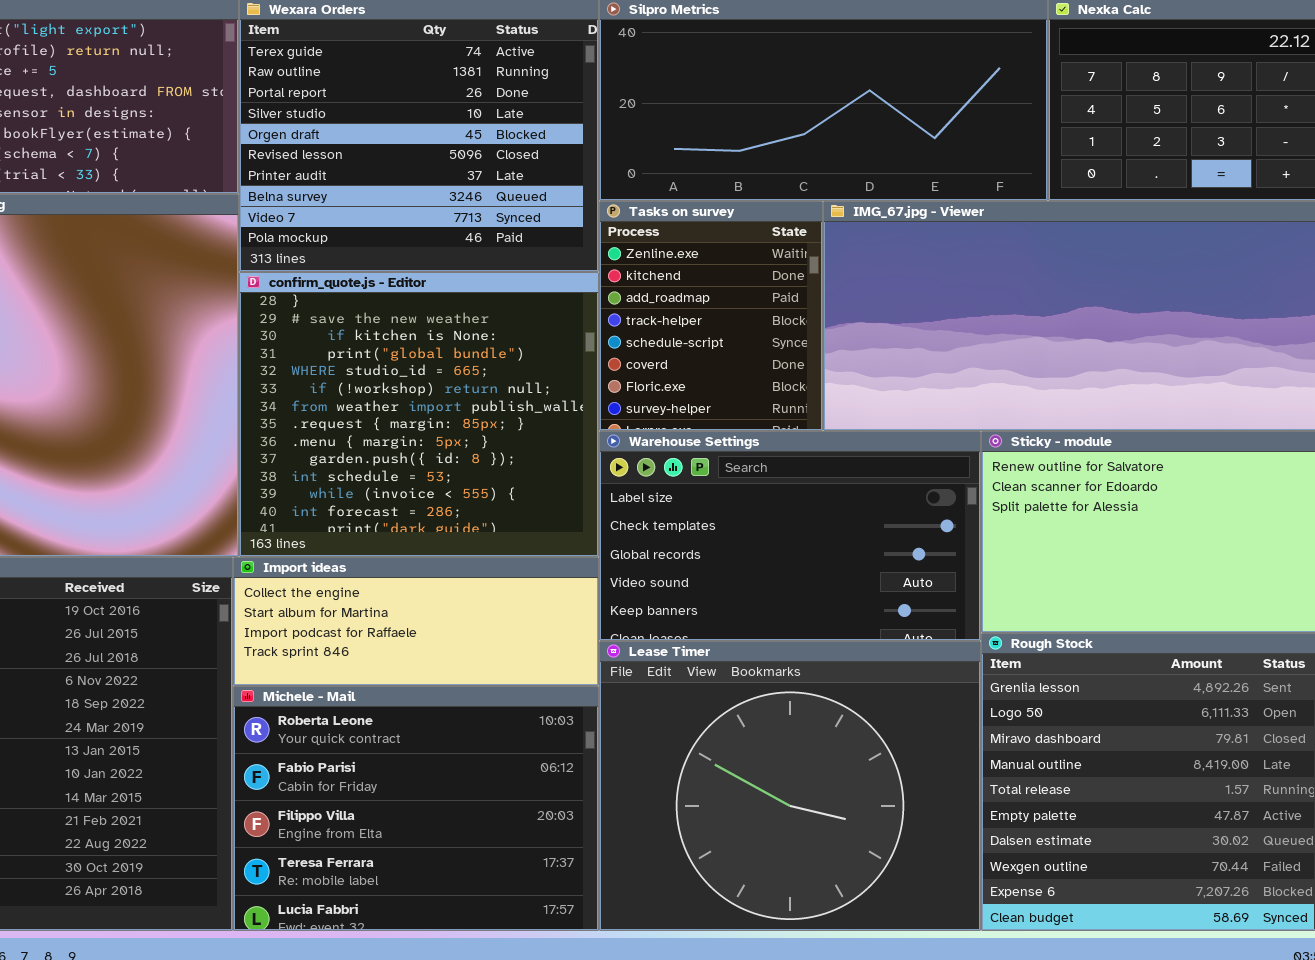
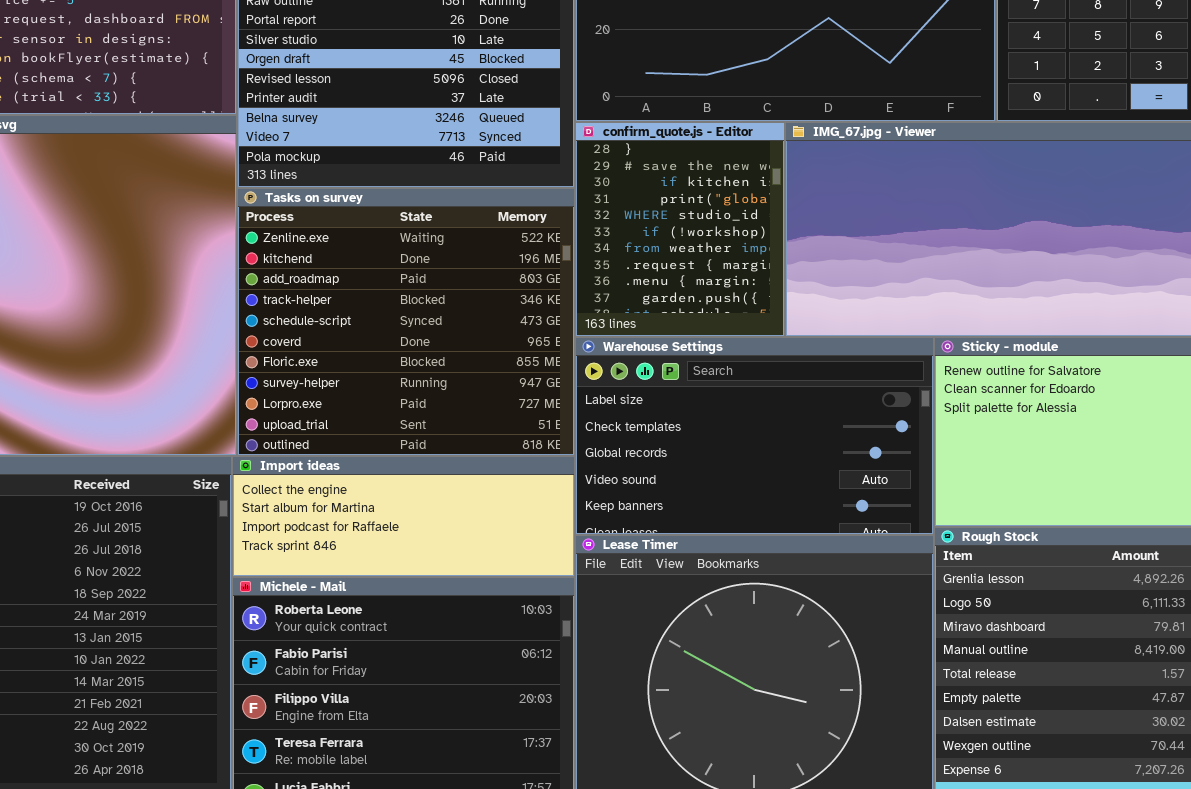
Tasks on survey: [599,201,823,431] -> [237,188,575,456], moved, resized
confirm_quote.js - Editor: [239,272,599,557] -> [575,122,785,337], moved, resized

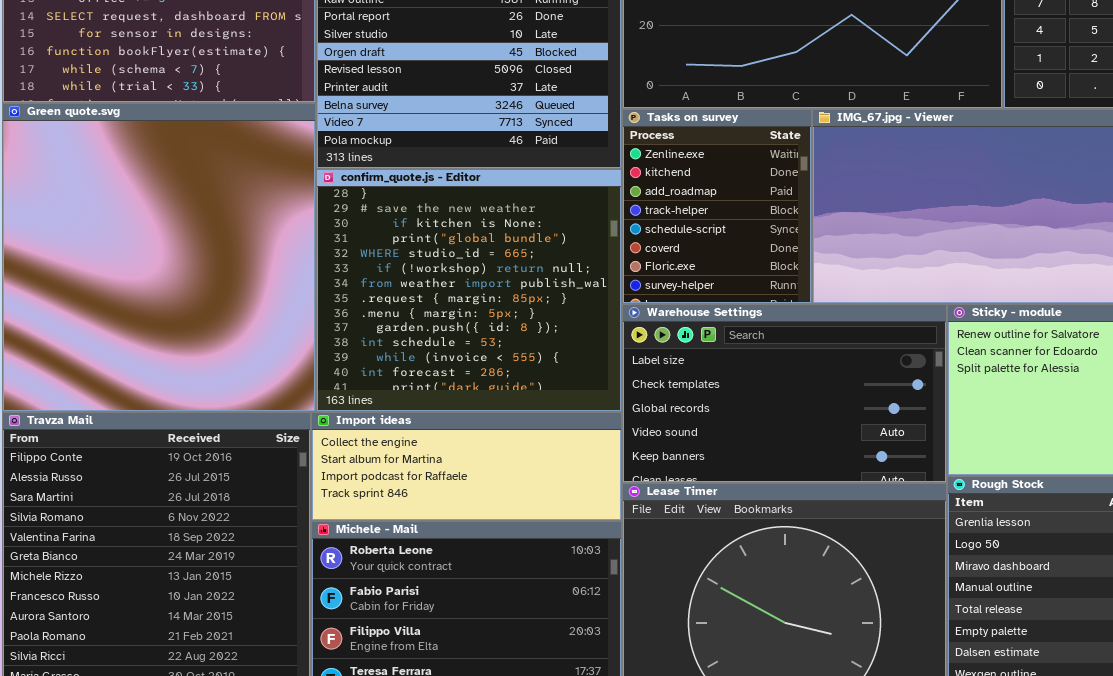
confirm_quote.js - Editor: [575,122,785,337] -> [316,169,622,412], moved, resized
Tasks on survey: [237,188,575,456] -> [622,109,812,304], moved, resized

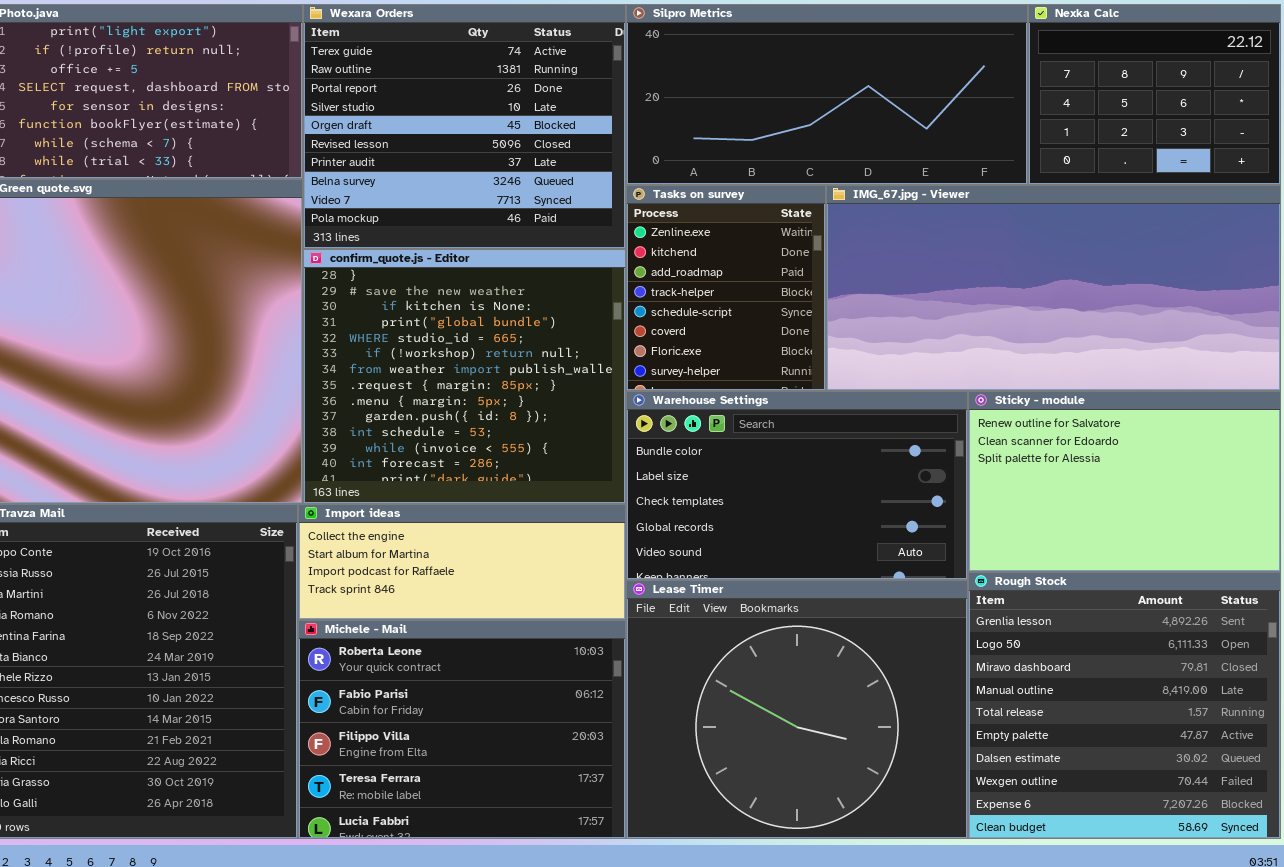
Warehouse Settings: [622,304,947,483] -> [626,391,968,580], scrolled up 1 row

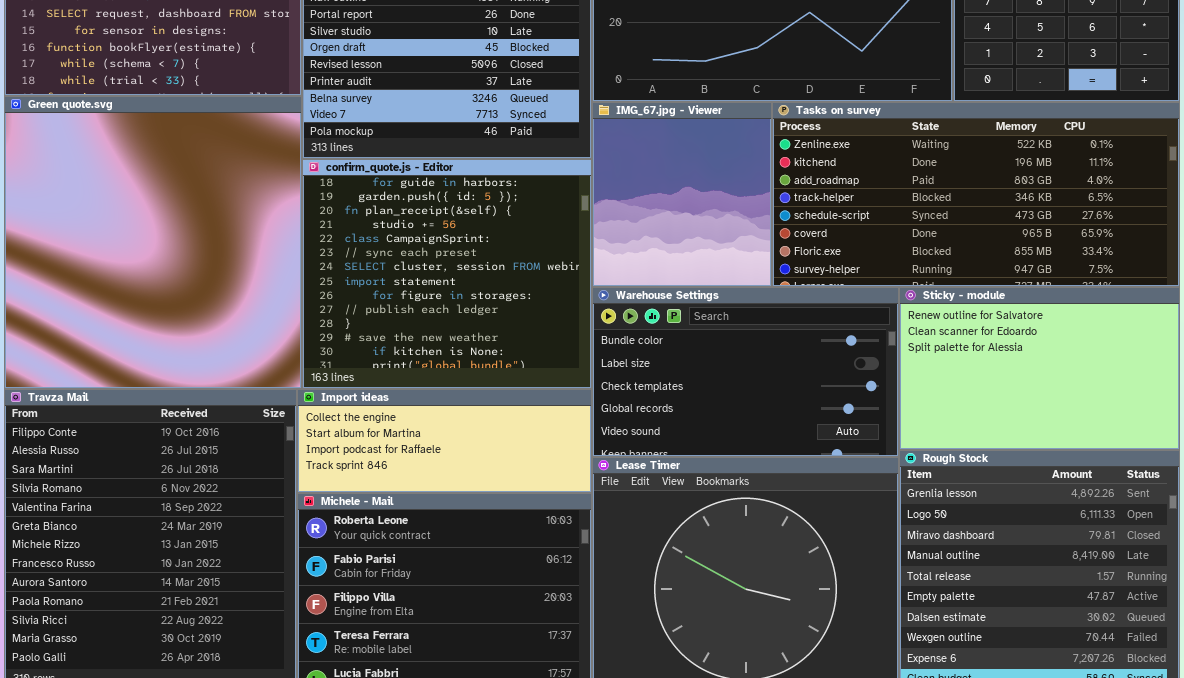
Tasks on survey: [626,185,826,391] -> [772,102,1180,287], moved, resized
IMG_67.jpg - Viewer: [826,185,1281,391] -> [592,102,772,287], moved, resized
confirm_quote.js - Editor: [303,249,626,504] -> [302,159,592,389], scrolled up 10 rows

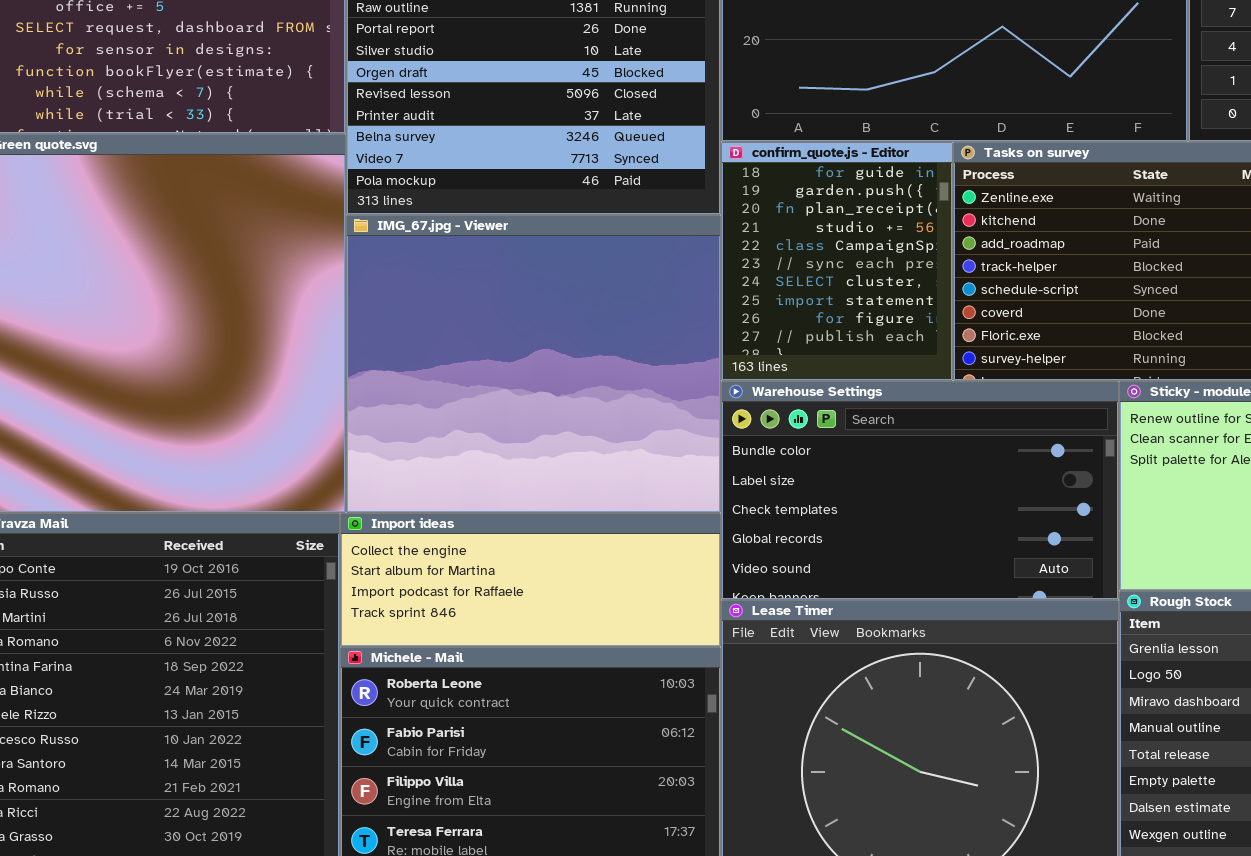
IMG_67.jpg - Viewer: [592,102,772,287] -> [346,215,721,513], moved, resized
confirm_quote.js - Editor: [302,159,592,389] -> [721,142,953,381], moved, resized

